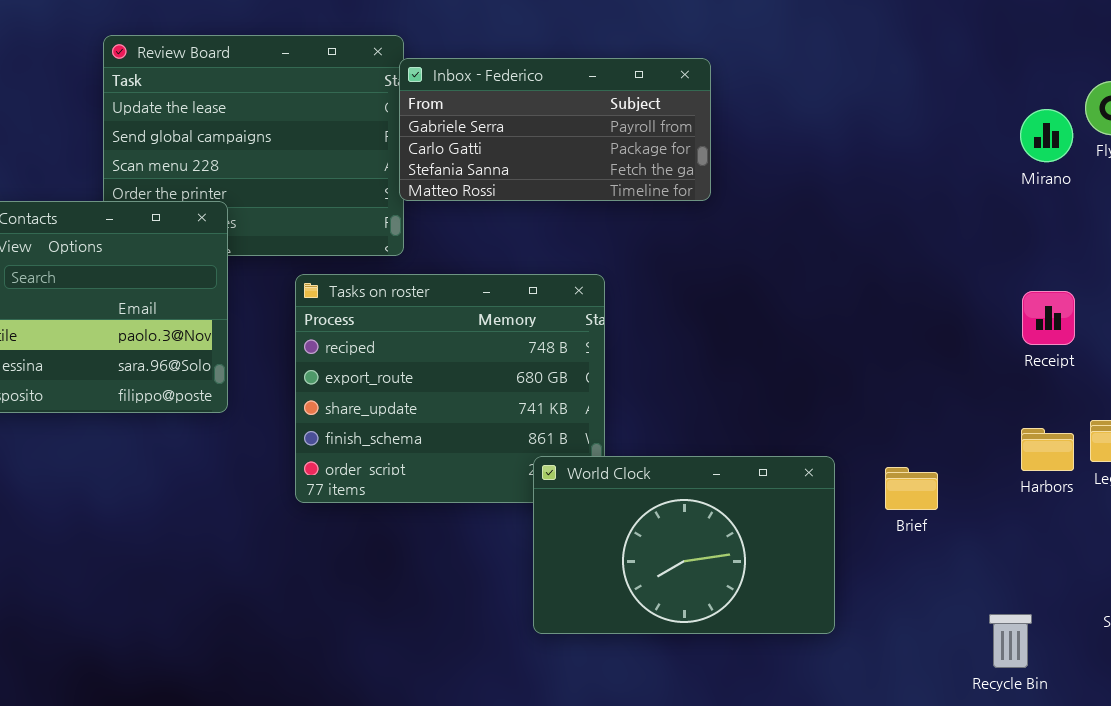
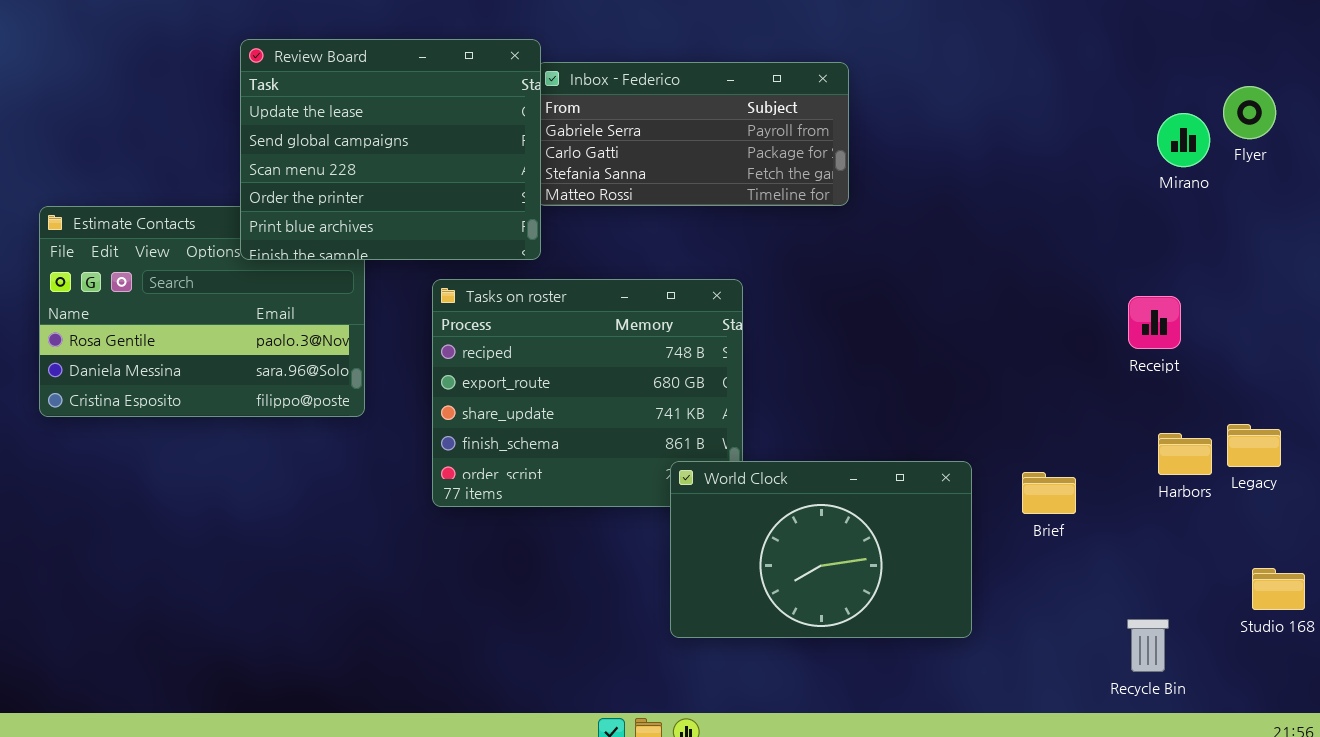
Review Board: [103,35,404,256] -> [240,39,541,260], raised
Receipt: [1022,291,1075,345] -> [1128,296,1181,349], moved

